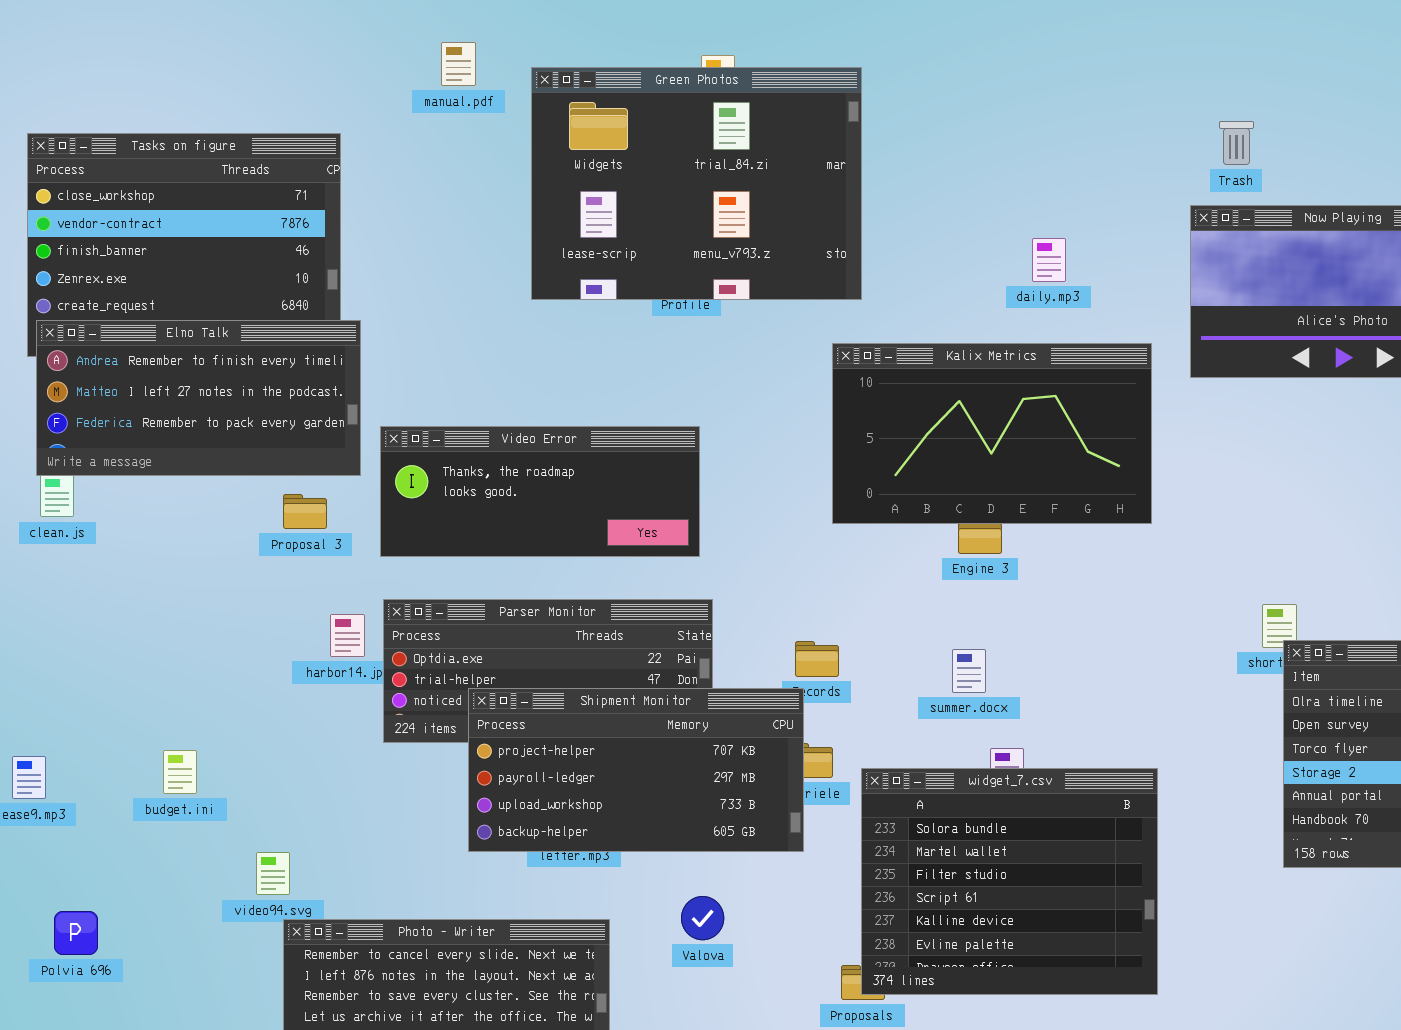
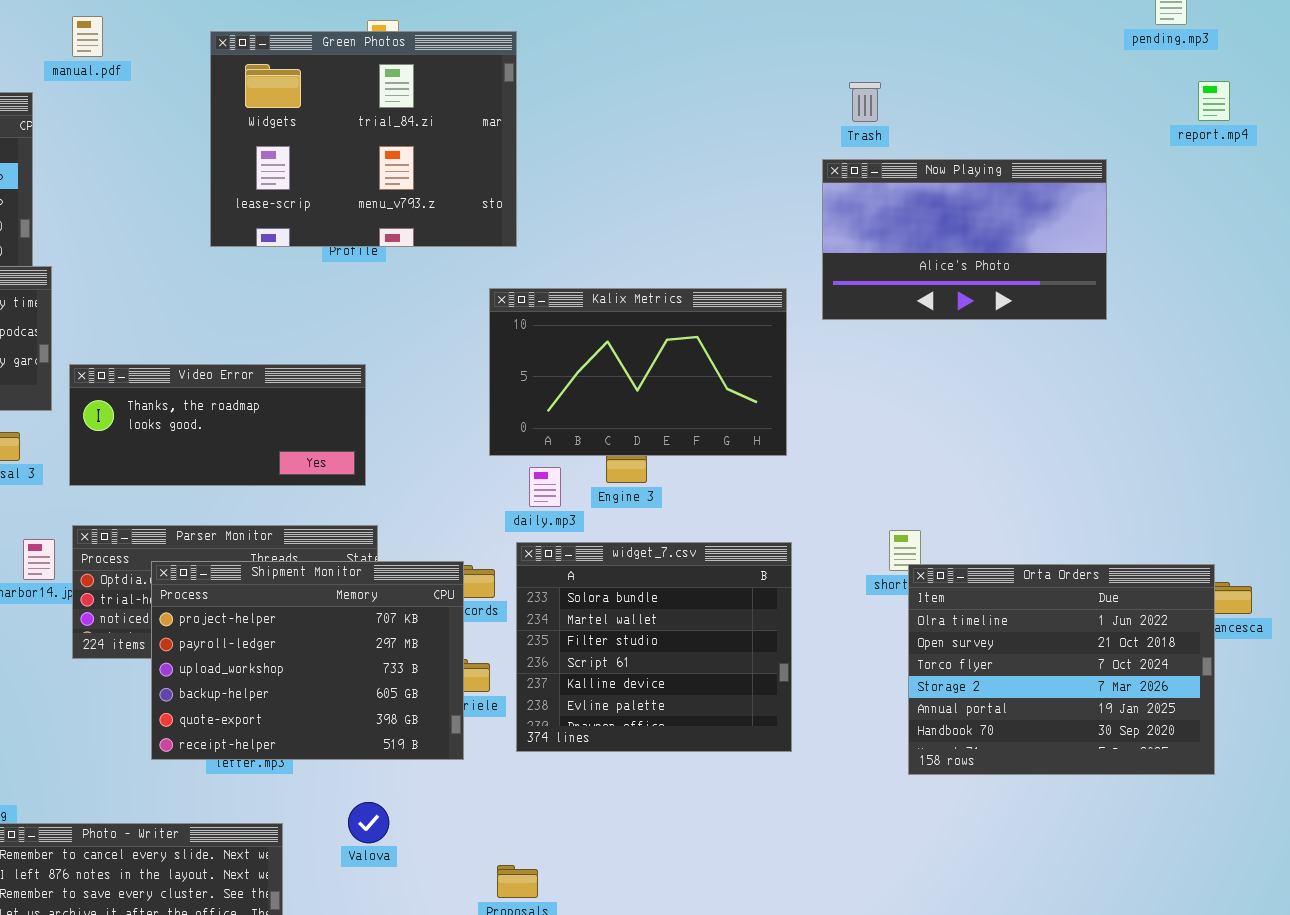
manual.pdf: [441,42,476,86] -> [72,16,103,57], moved
daily.mp3: [1032,238,1066,282] -> [529,467,561,507], moved
Shipment Monitor: [468,688,804,852] -> [151,561,464,760], resized
widget_7.csv: [861,768,1158,995] -> [516,542,792,752], moved

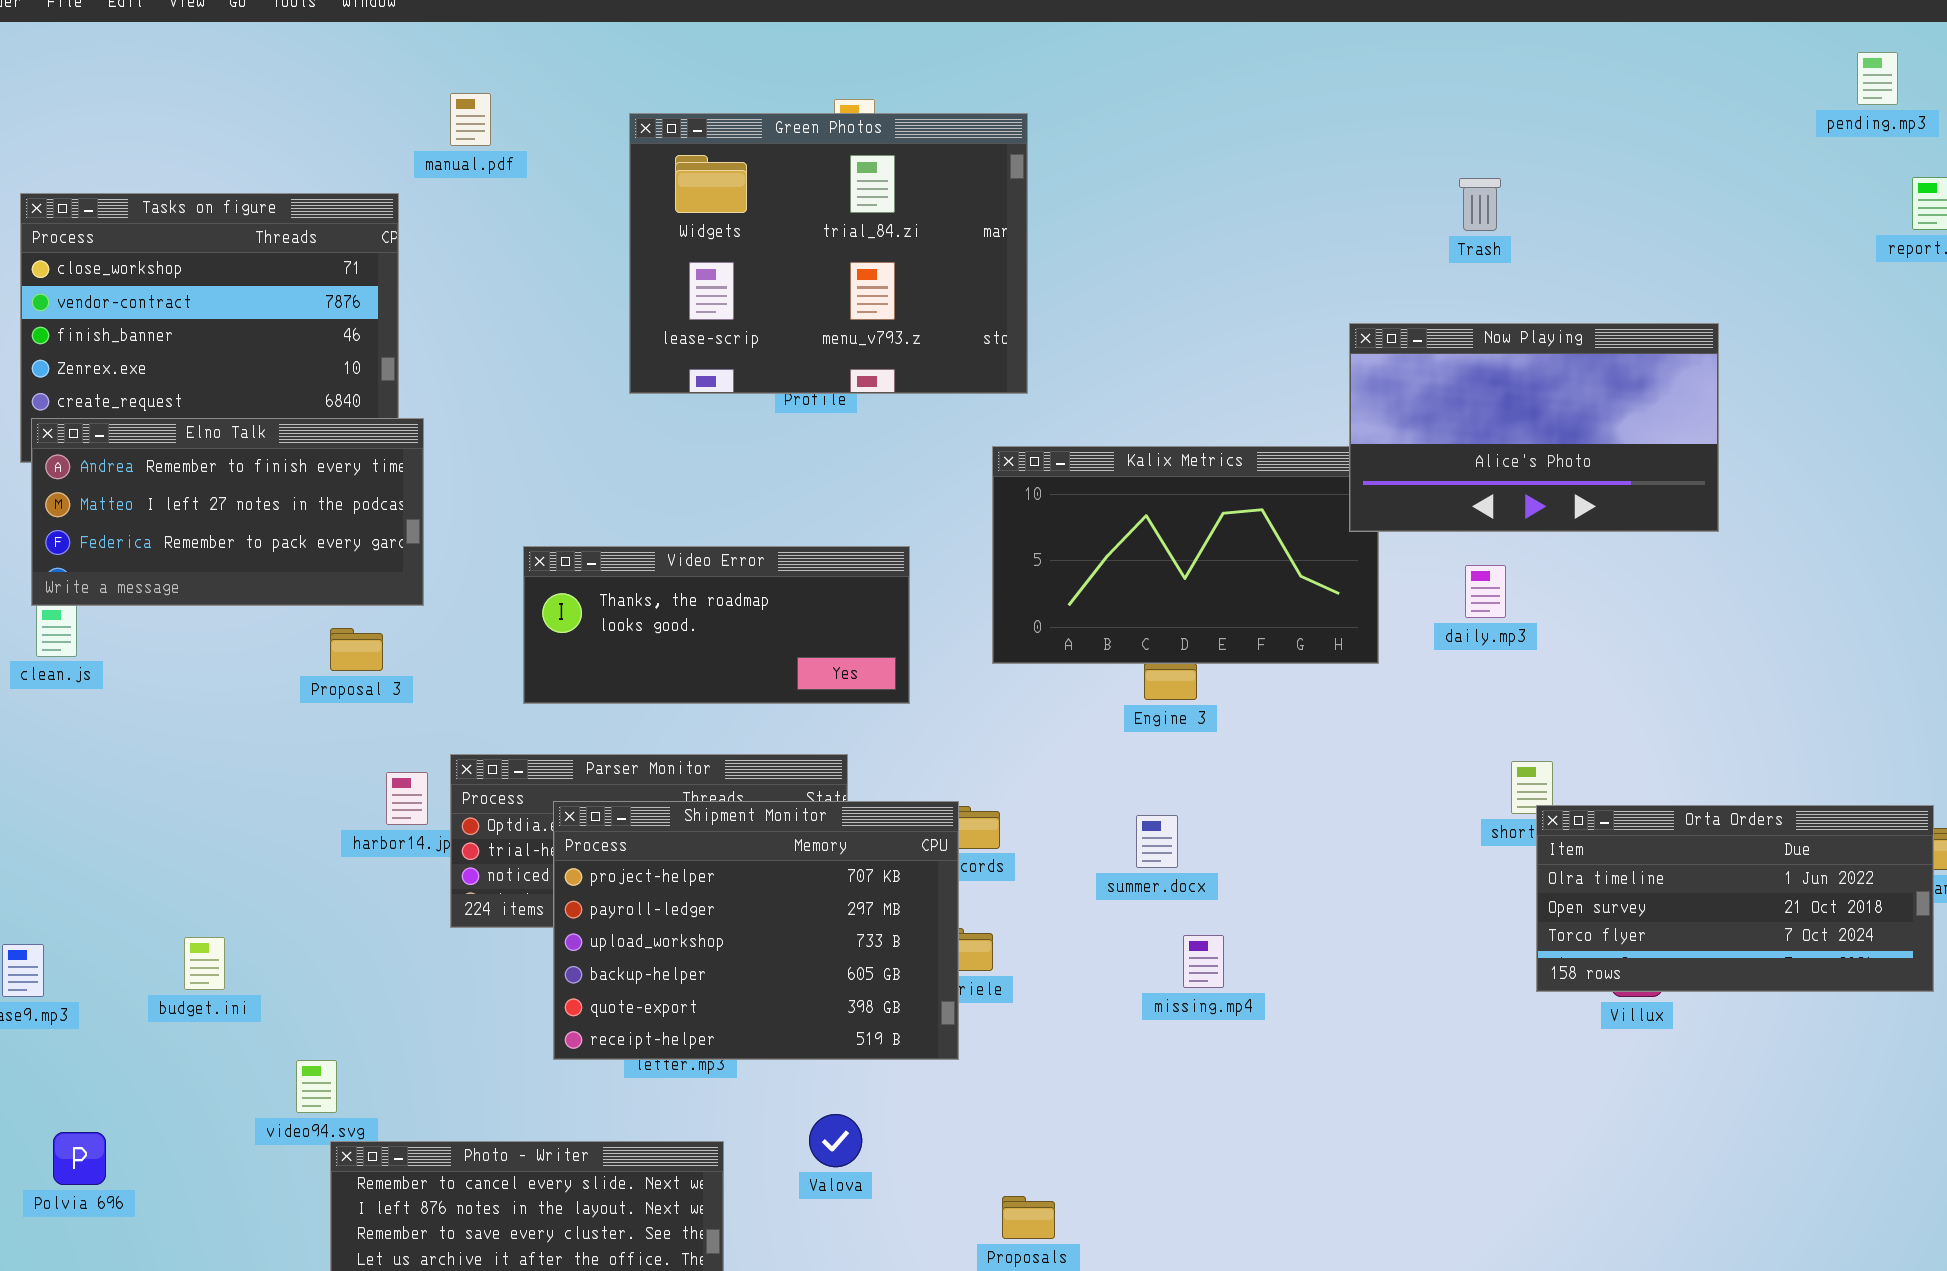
Now Playing: [822,159,1107,320] -> [1349,323,1719,532], moved
Video Error: [69,364,366,486] -> [523,546,910,704], moved
daily.mp3: [529,467,561,507] -> [1465,565,1506,618], moved
widget_7.csv: [516,542,792,752] -> none, closed
Orta Orders: [908,564,1215,775] -> [1536,805,1934,992], resized

